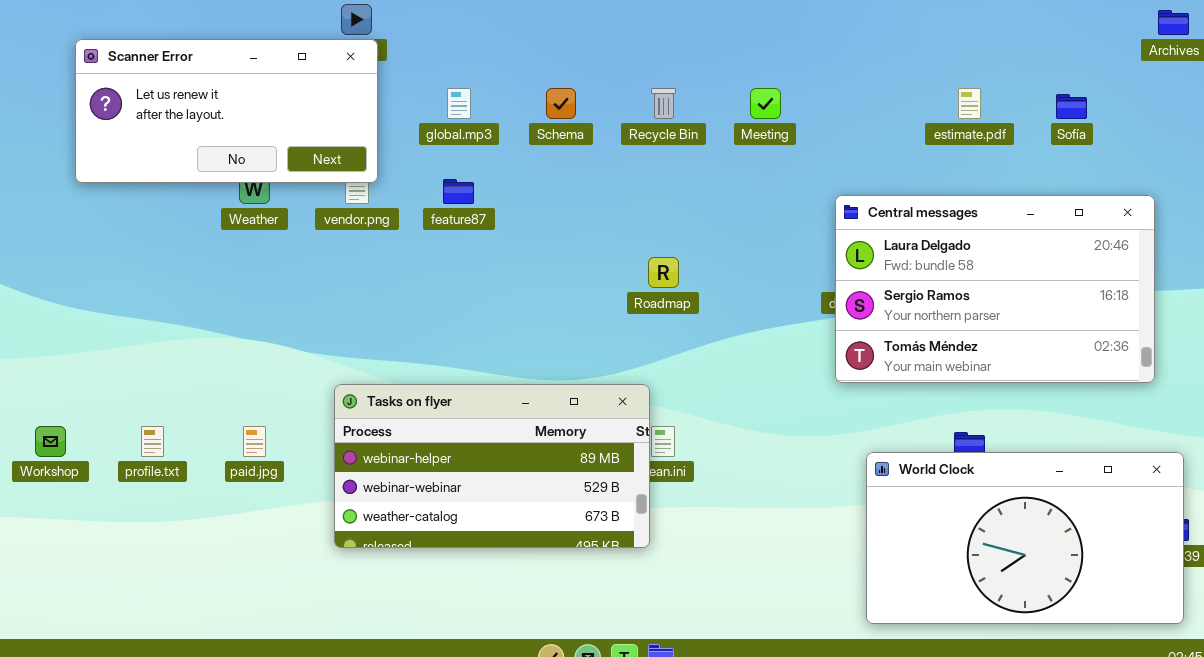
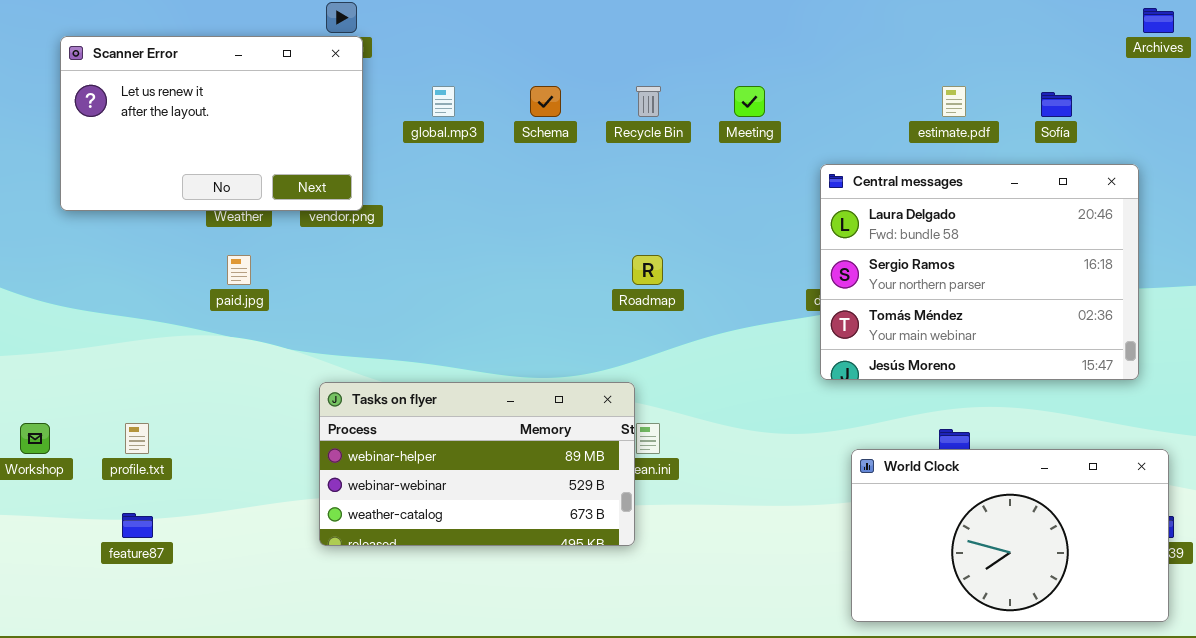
Scanner Error: [75,39,378,183] -> [60,36,363,211], resized
feature87: [443,179,474,204] -> [122,513,153,538], moved
Central messages: [835,195,1155,383] -> [820,164,1139,380], resized
paid.jpg: [243,426,266,457] -> [227,255,251,285], moved

